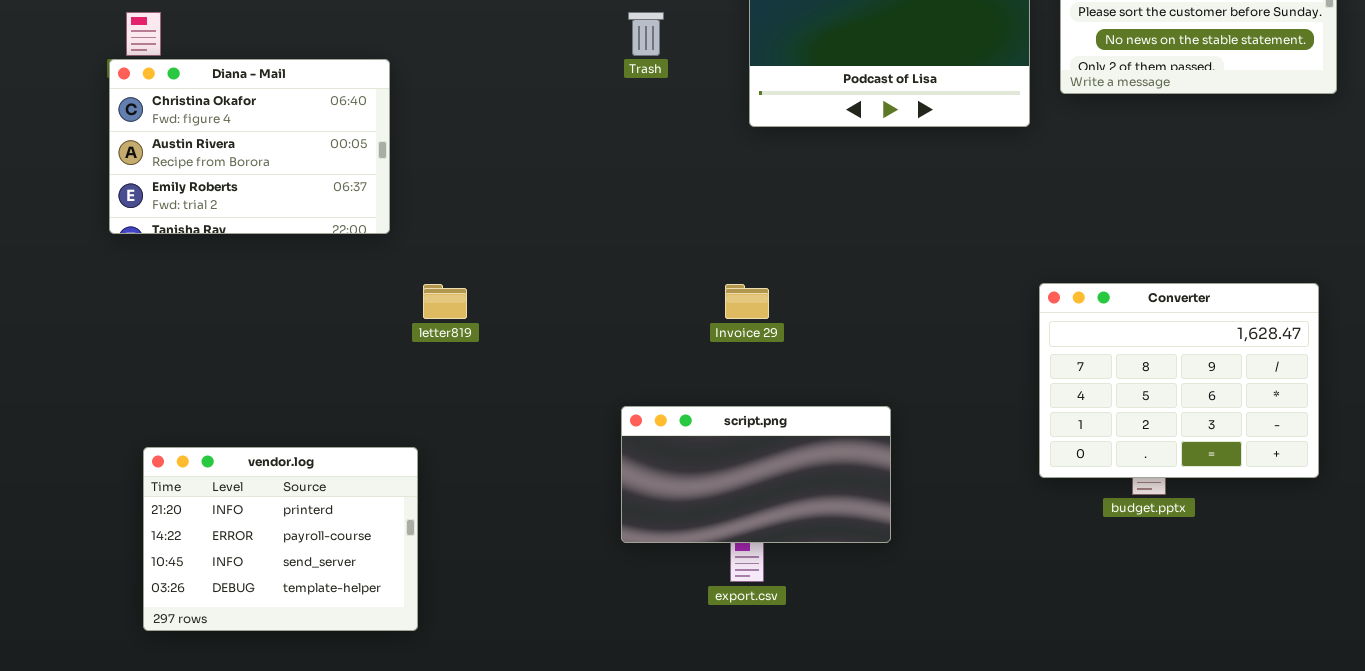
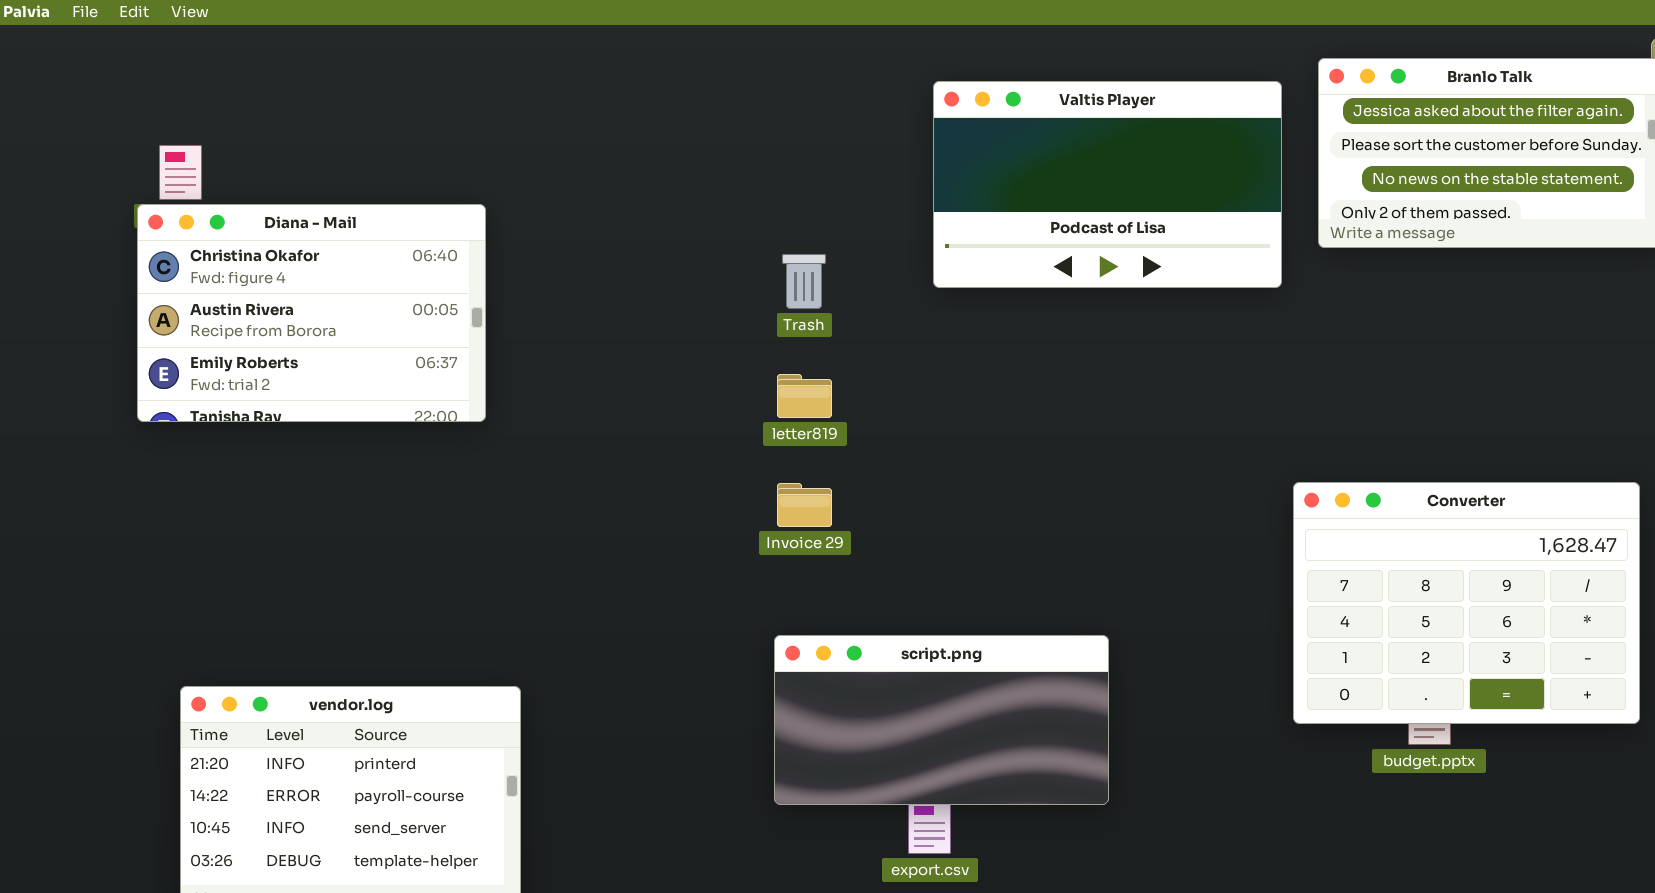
Trash: [628,12,664,56] -> [782,254,826,309], moved
letter819: [423,284,467,319] -> [777,374,832,418], moved
Invoice 29: [725,284,769,319] -> [777,483,832,527], moved

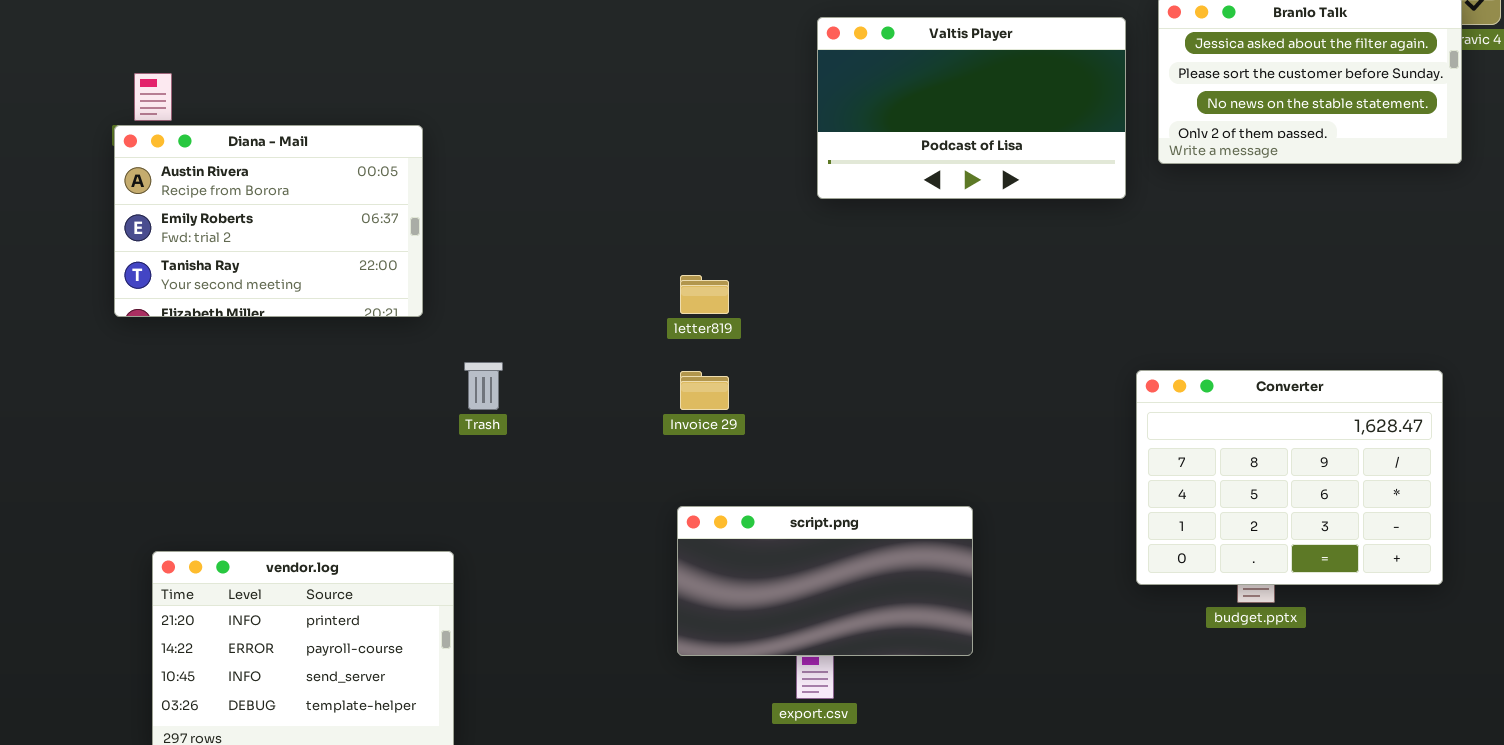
Diana - Mail: [137,204,486,422] -> [114,125,423,317], scrolled down 1 row
Trash: [782,254,826,309] -> [464,362,503,410], moved

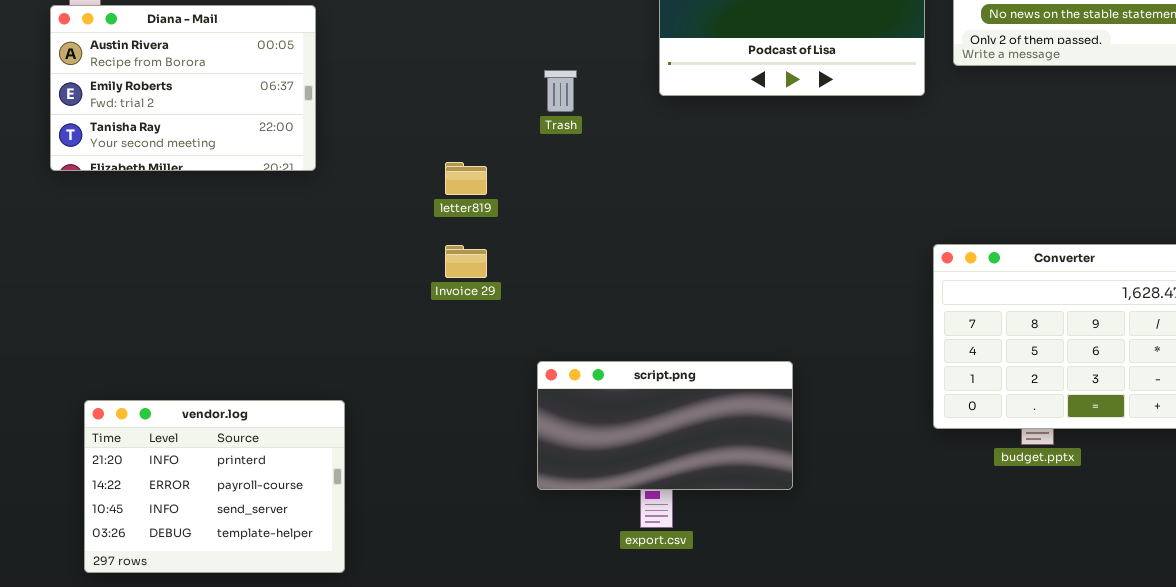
Diana - Mail: [114,125,423,317] -> [50,5,316,171], moved
letter819: [680,275,729,314] -> [445,162,487,195], moved
Trash: [464,362,503,410] -> [544,70,577,112], moved
Invoice 29: [680,371,729,410] -> [445,245,487,278], moved

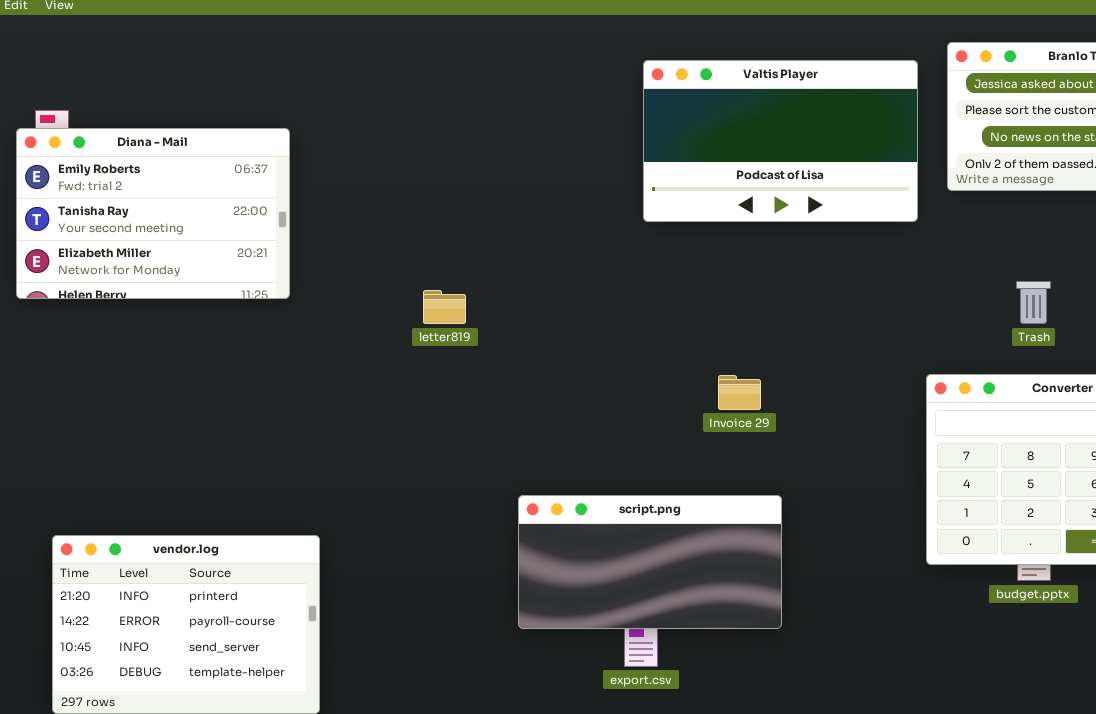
Diana - Mail: [50,5,316,171] -> [16,128,290,299], scrolled down 1 row
Trash: [544,70,577,112] -> [1016,281,1051,324], moved
Invoice 29: [445,245,487,278] -> [718,375,761,410], moved

